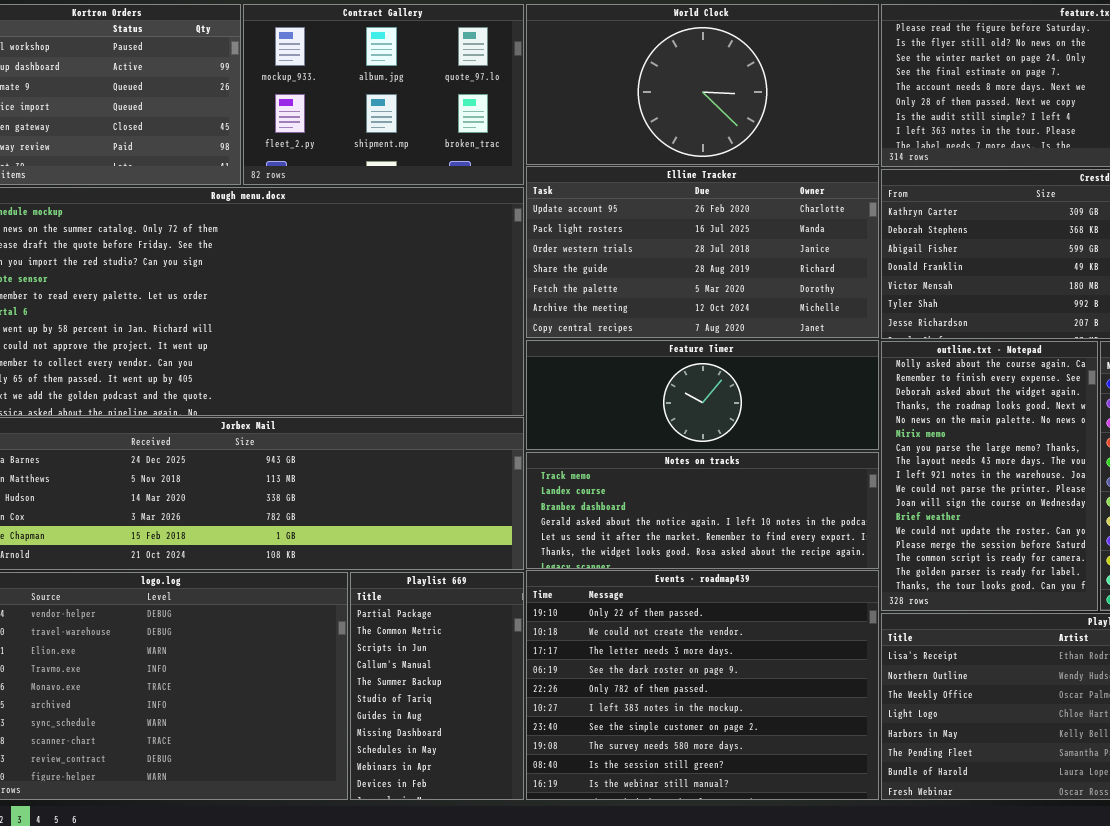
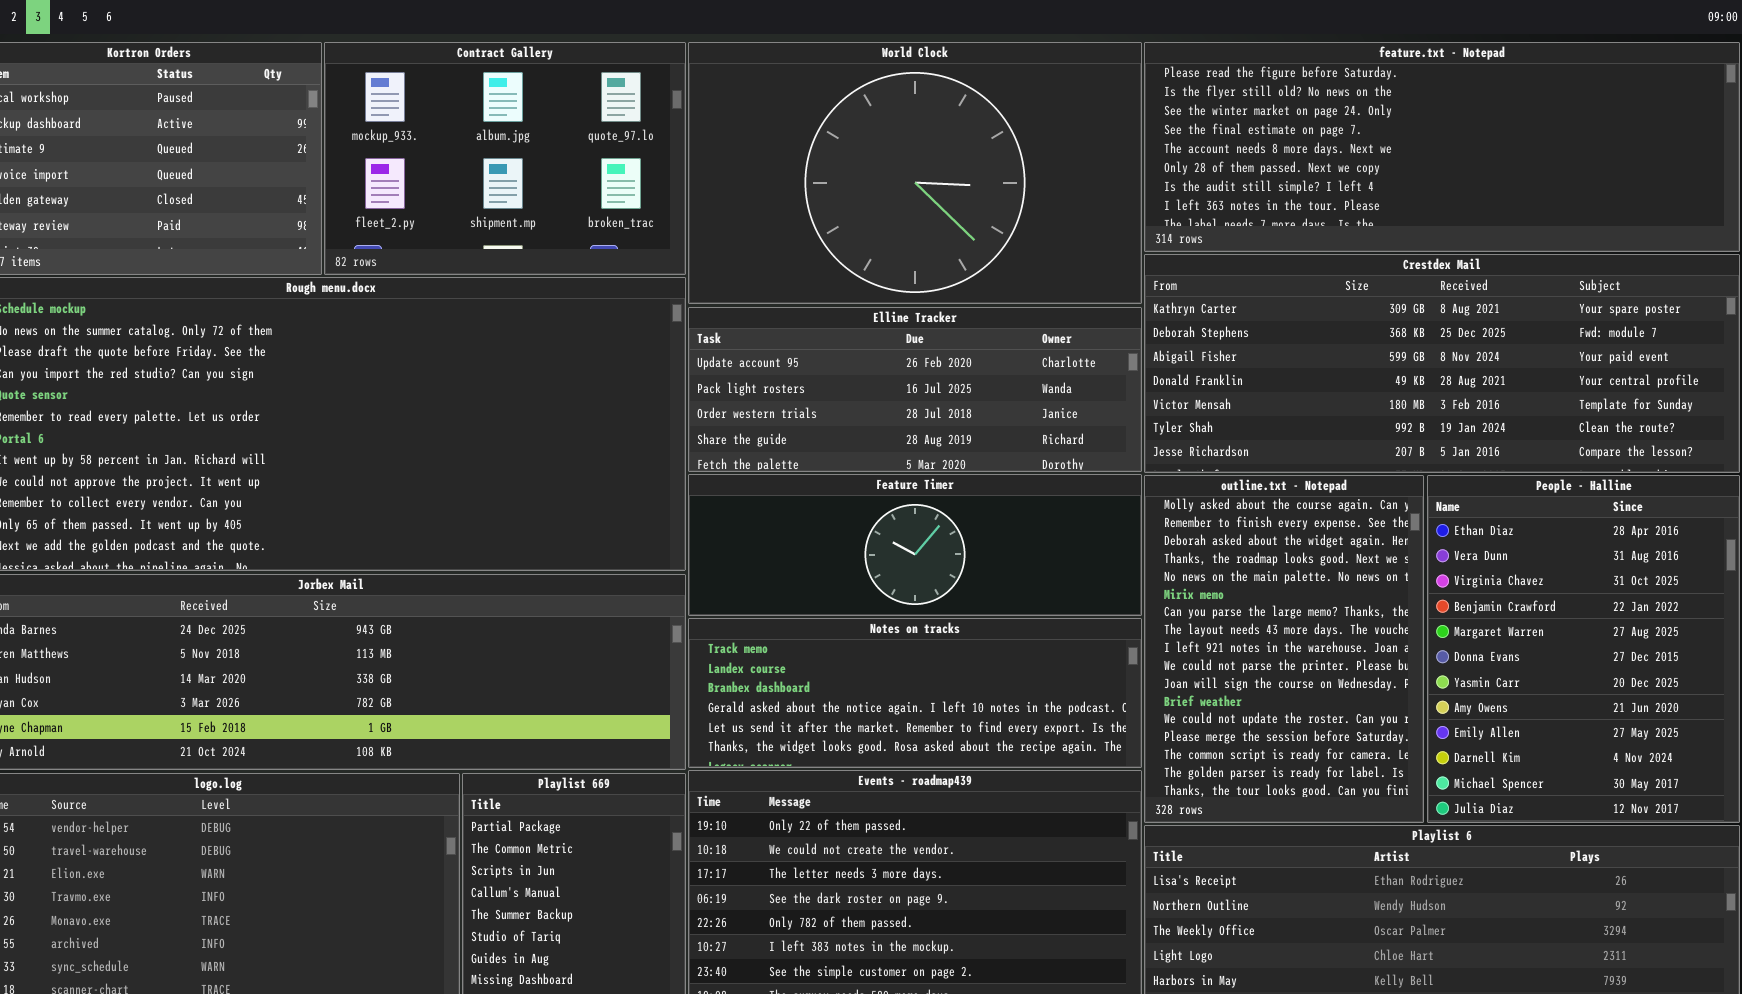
World Clock: [526,4,879,165] -> [688,42,1142,304], resized
Elline Tracker: [526,166,879,338] -> [688,307,1142,472], resized

